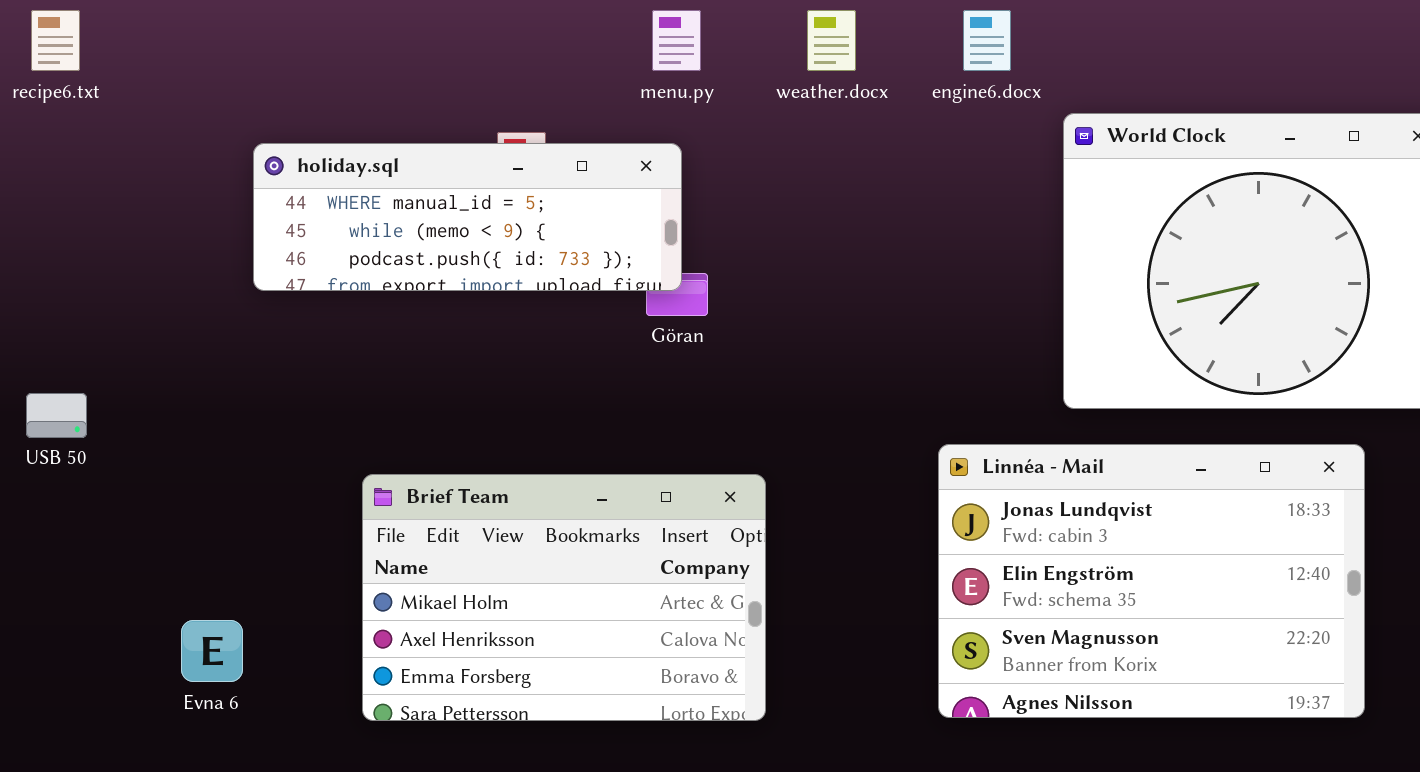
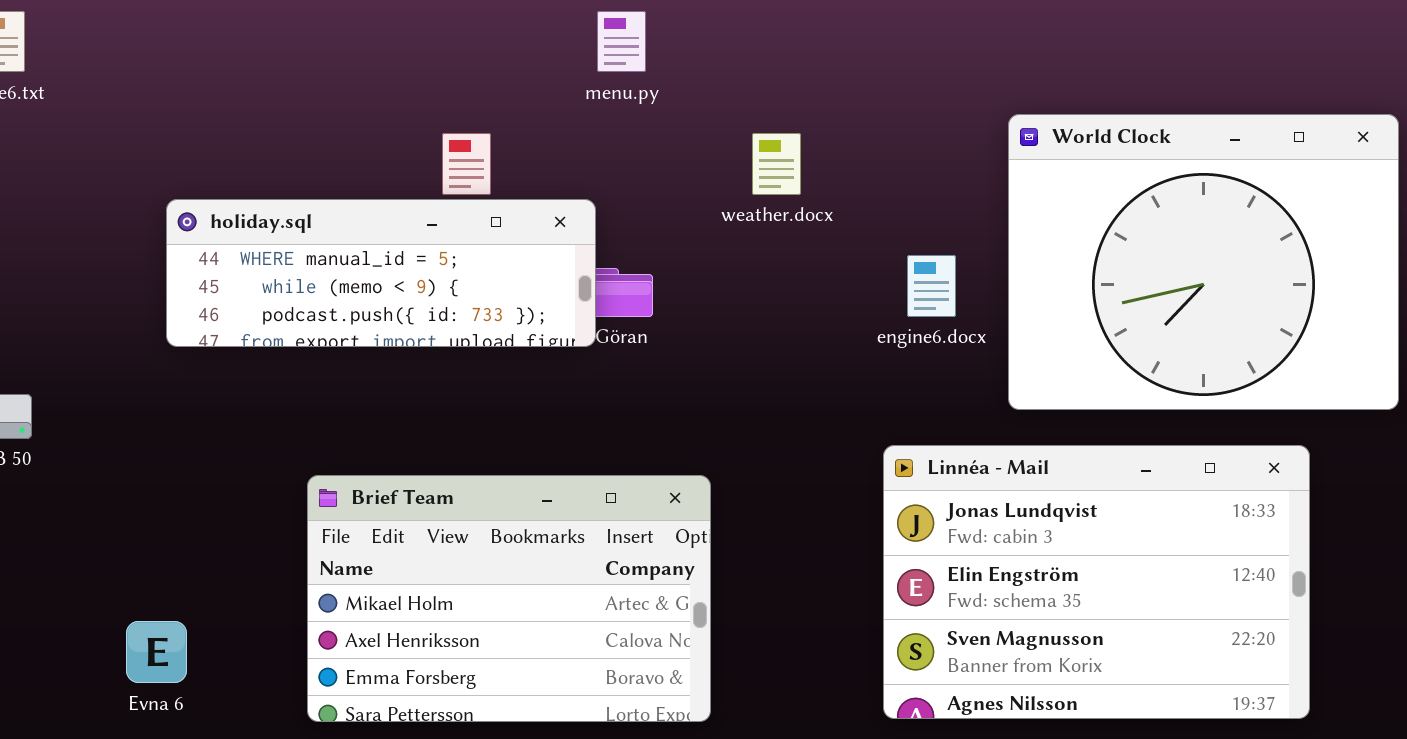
weather.docx: [807,10,856,71] -> [752,133,801,195], moved
engine6.docx: [963,10,1011,71] -> [907,255,956,317], moved
holiday.sql: [253,143,682,291] -> [166,199,596,347], moved

